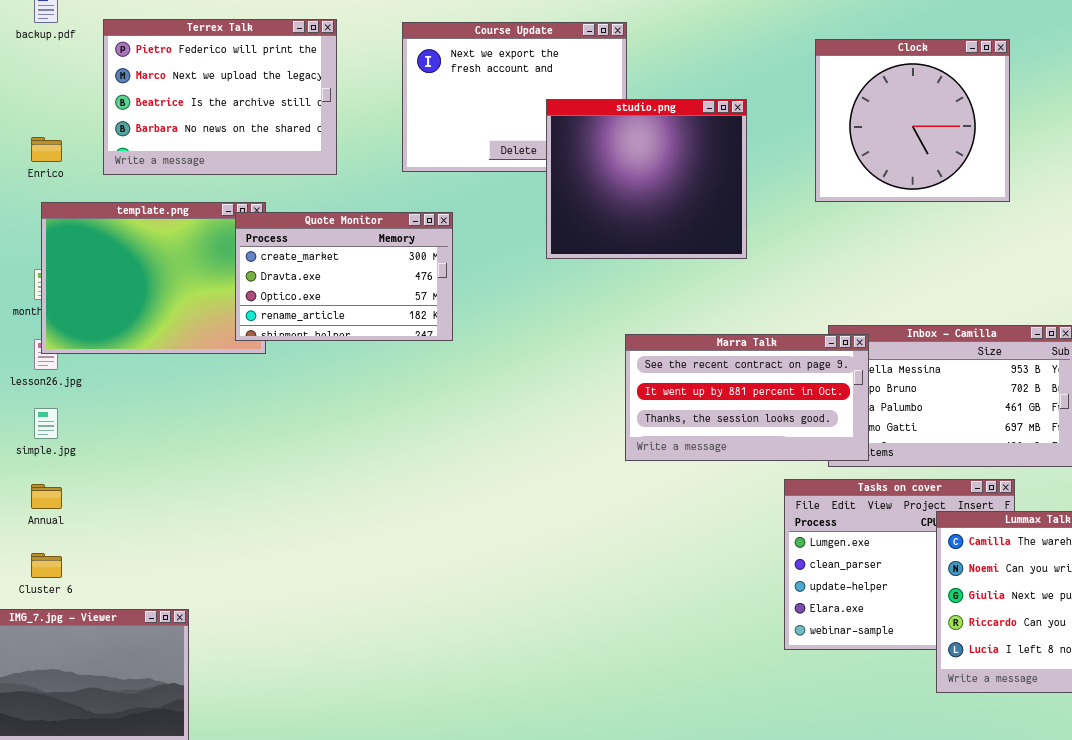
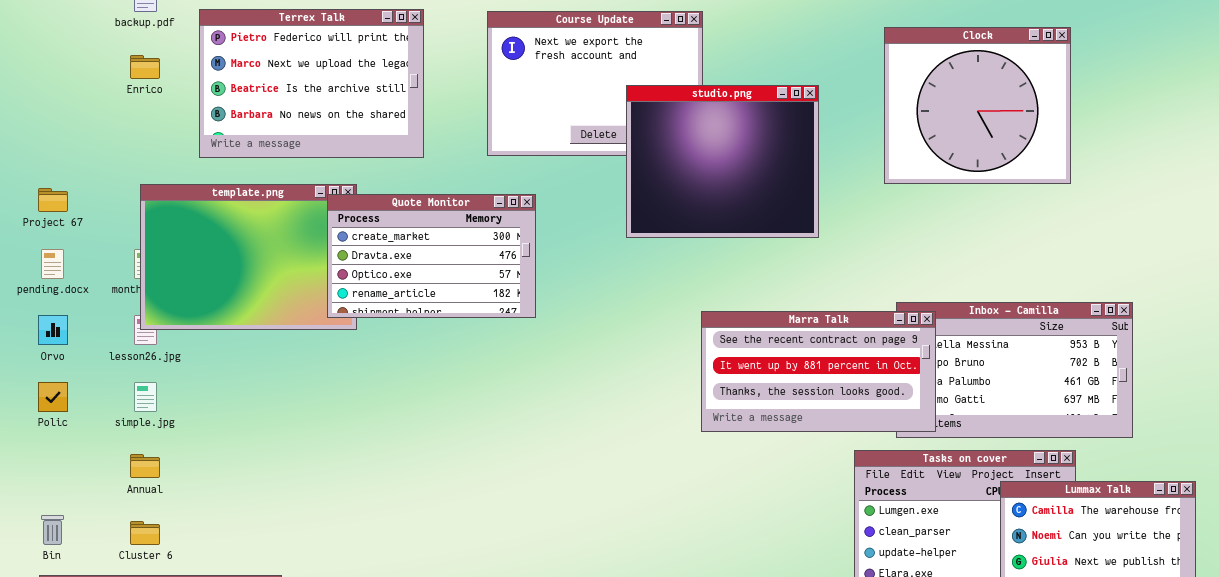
Enrico: [31,137,62,162] -> [130,55,160,79], moved

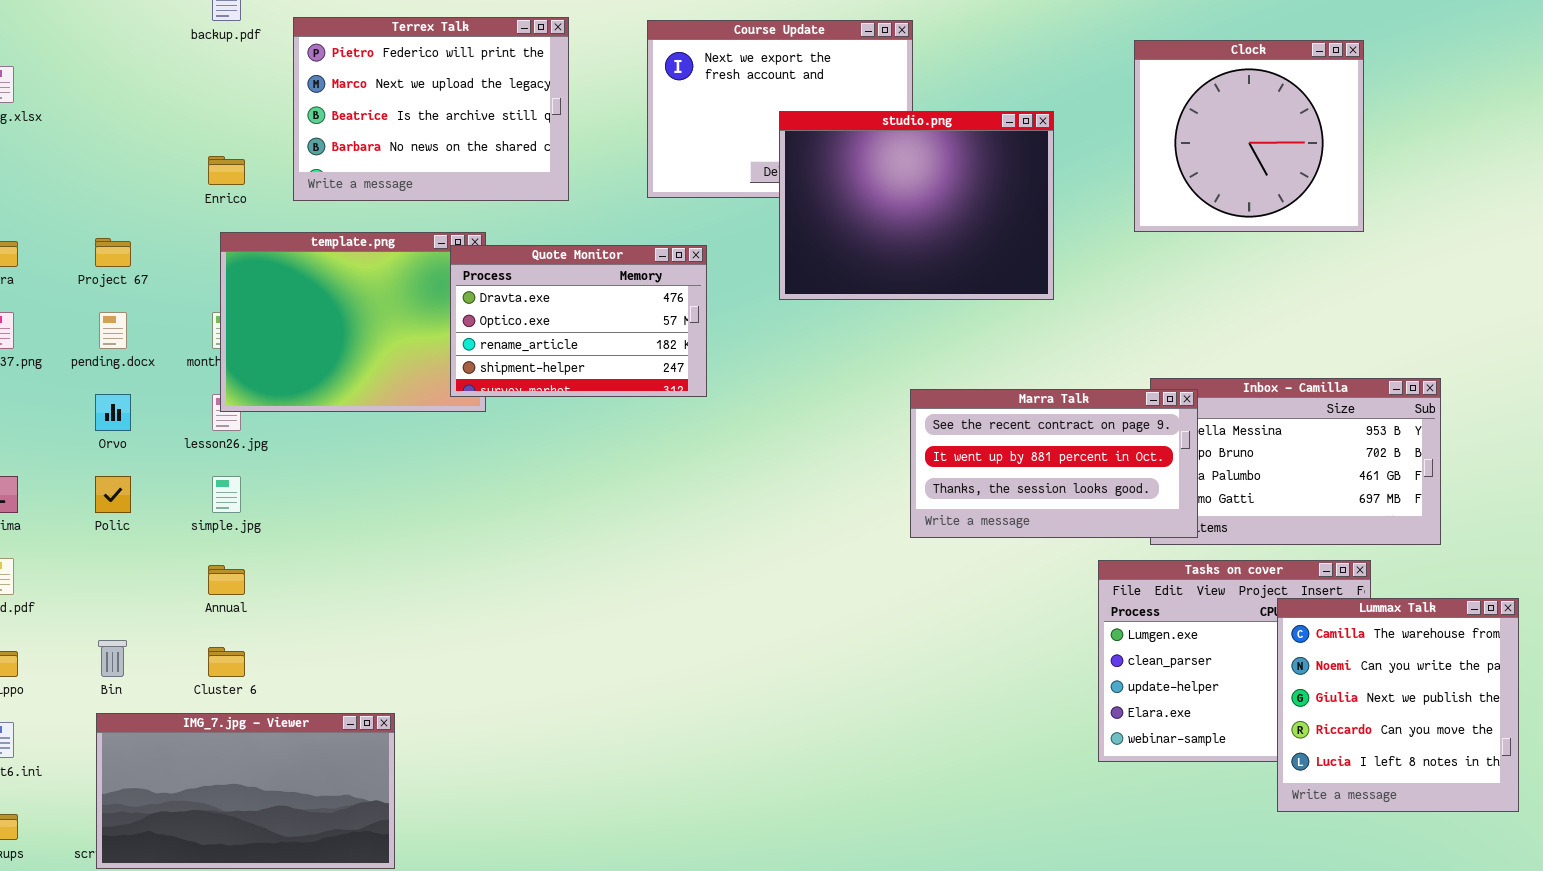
Enrico: [130,55,160,79] -> [208,156,245,185], moved
studio.png: [626,85,819,238] -> [779,111,1054,300], resized
Quote Monitor: [327,194,536,318] -> [450,245,707,397], scrolled down 1 row

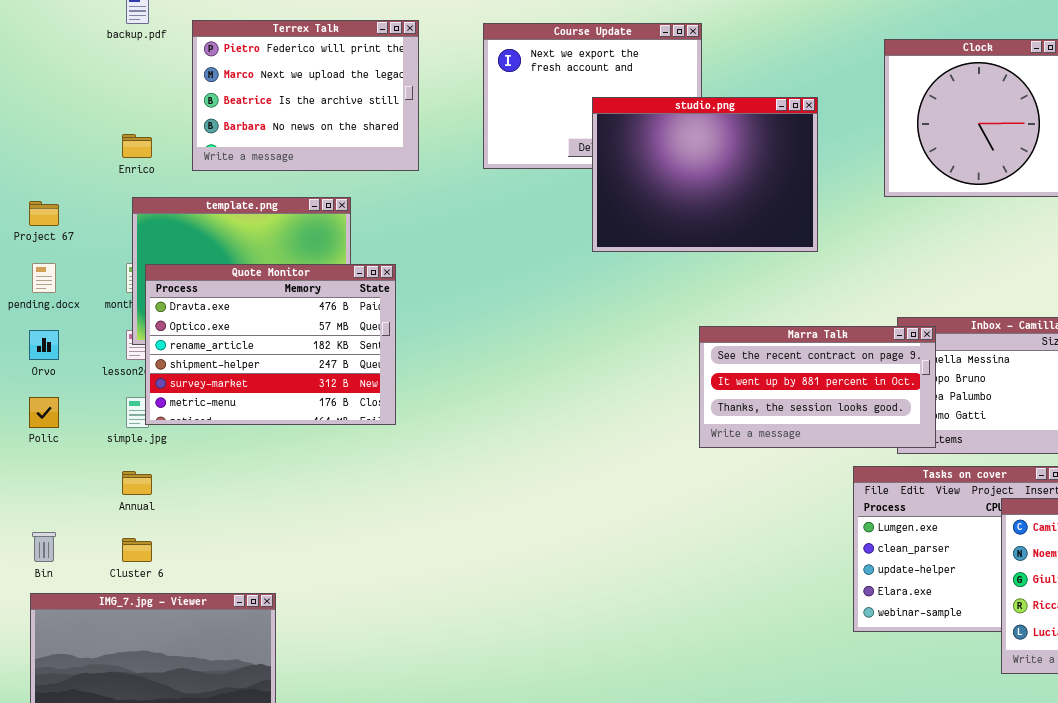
Quote Monitor: [450,245,707,397] -> [145,264,396,425], moved, resized

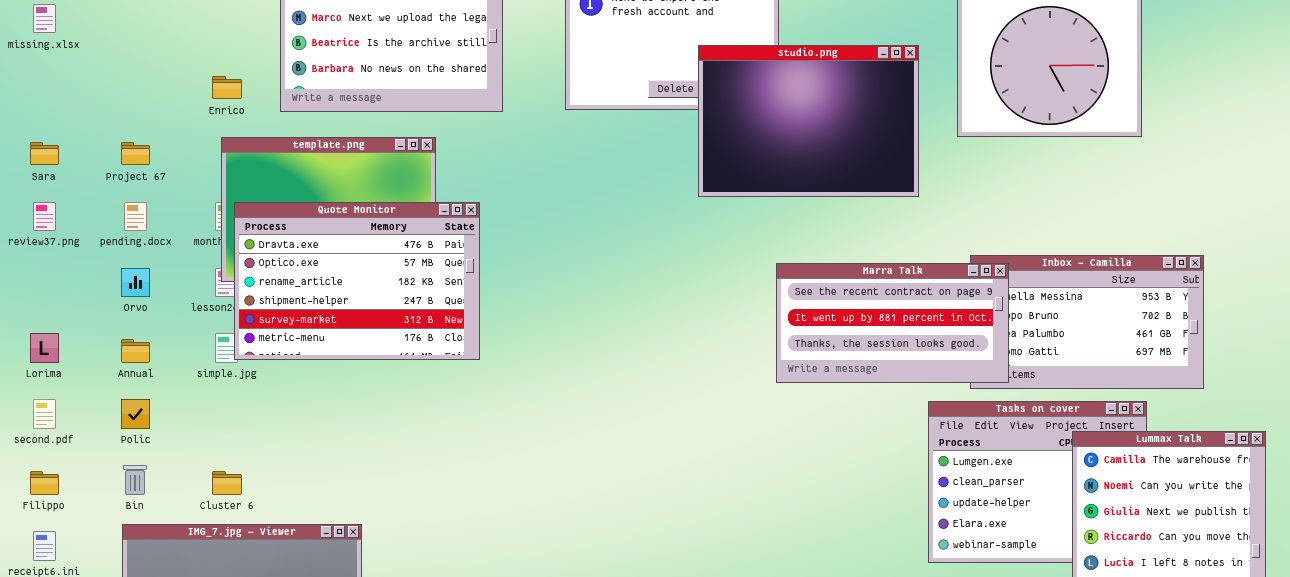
studio.png: [592,97,818,252] -> [698,45,919,197], moved
Polic: [29,397,59,428] -> [121,399,150,429], moved
Annual: [122,471,152,495] -> [121,339,150,363], moved

